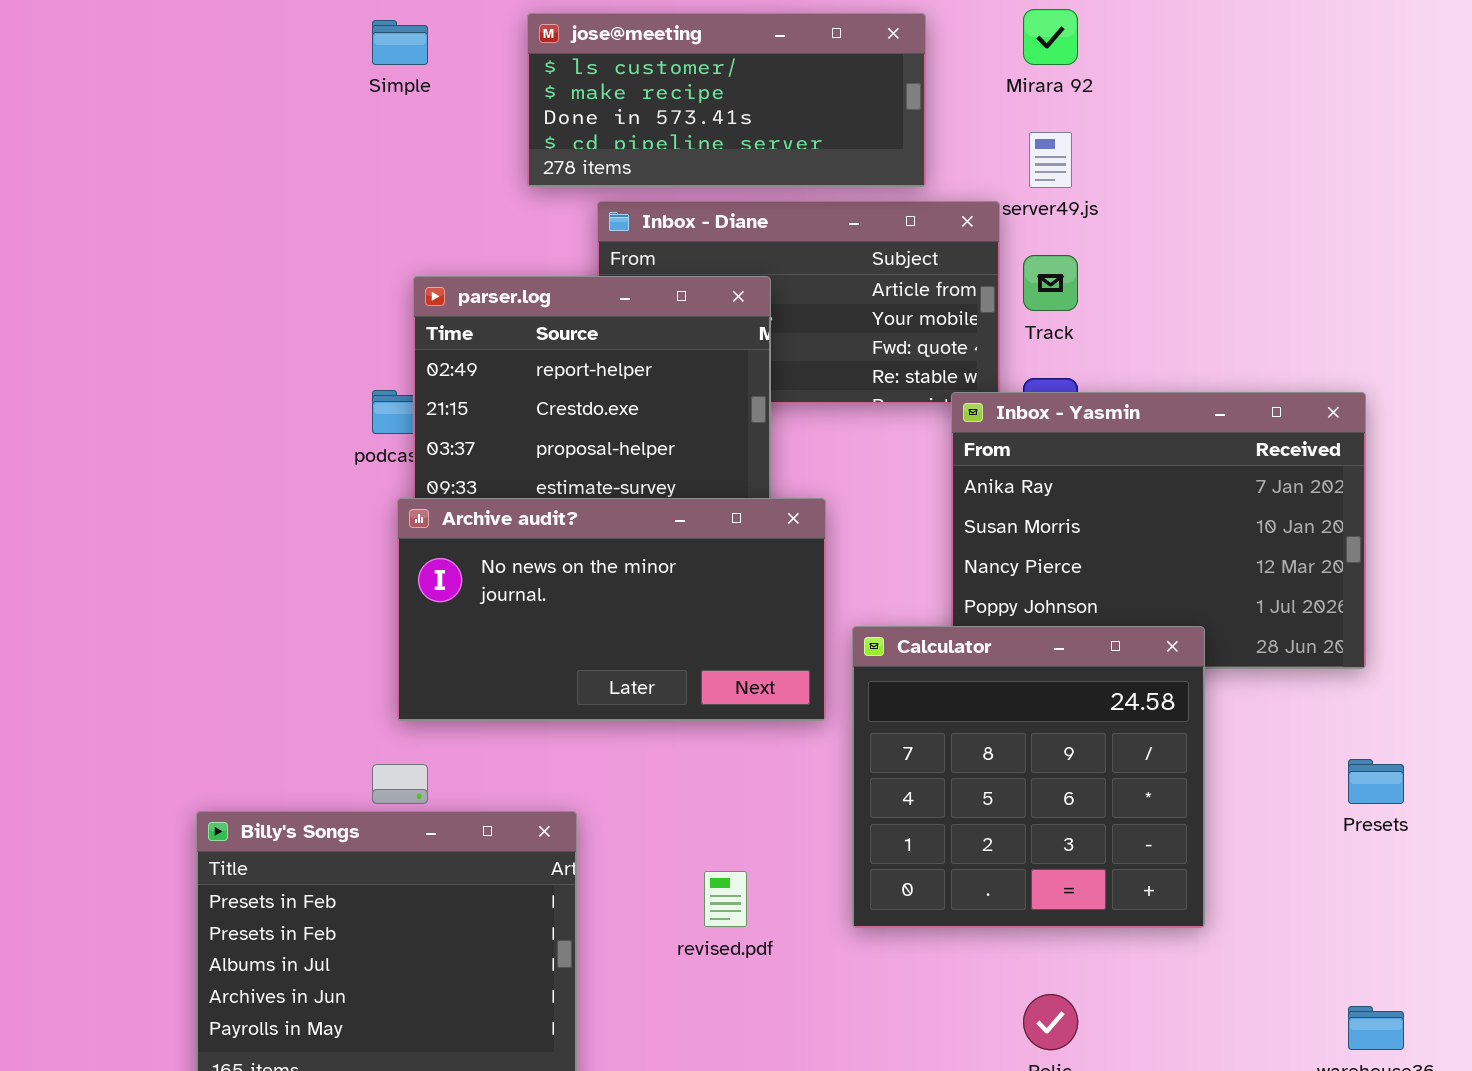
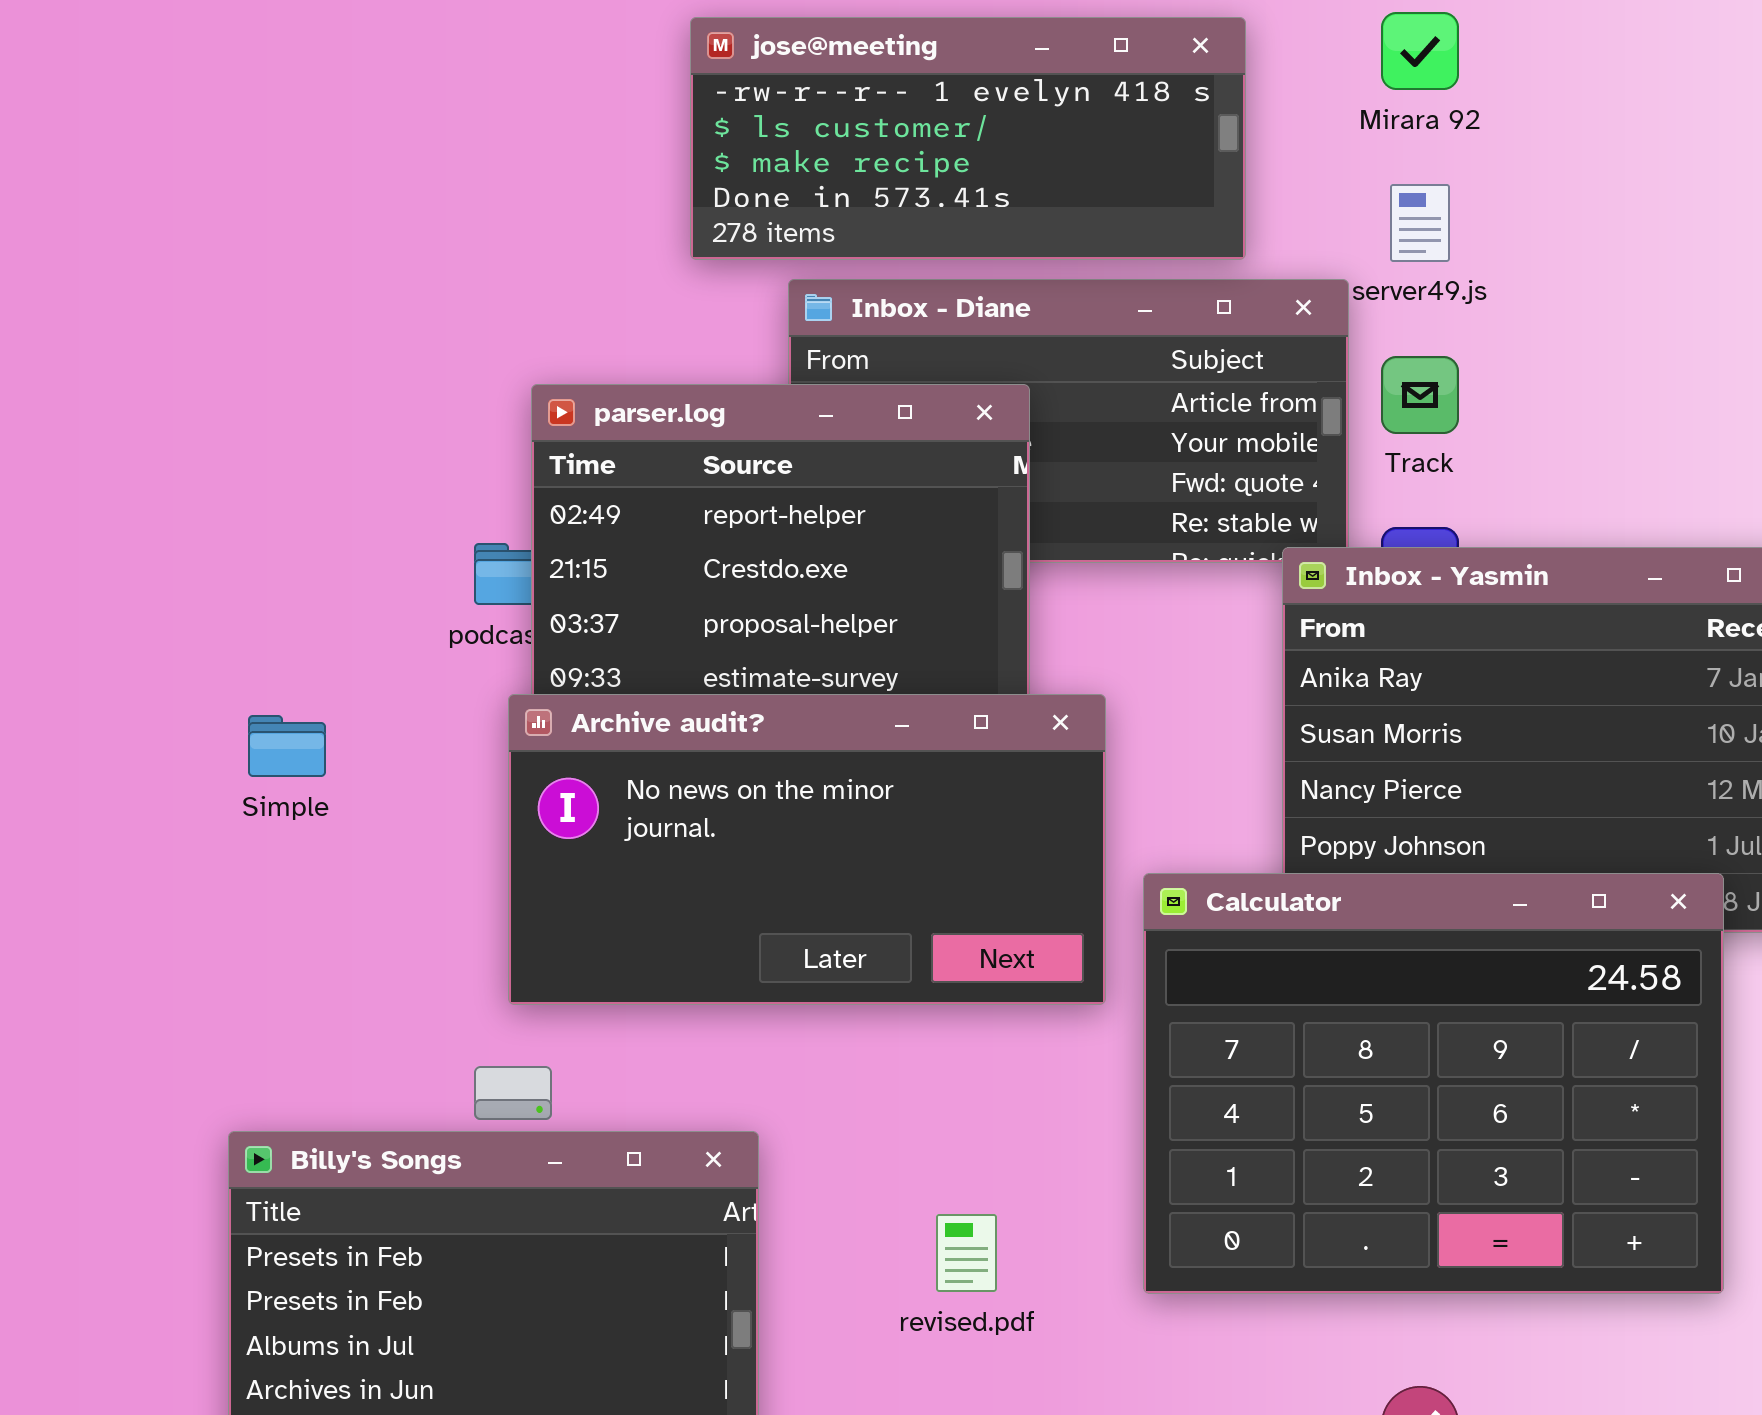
jose@meeting: [527,13,926,187] -> [690,17,1246,260], scrolled up 1 row
Simple: [372,20,428,65] -> [248,715,326,777], moved
Calculator: [852,626,1205,928] -> [1143,873,1724,1294], resized

